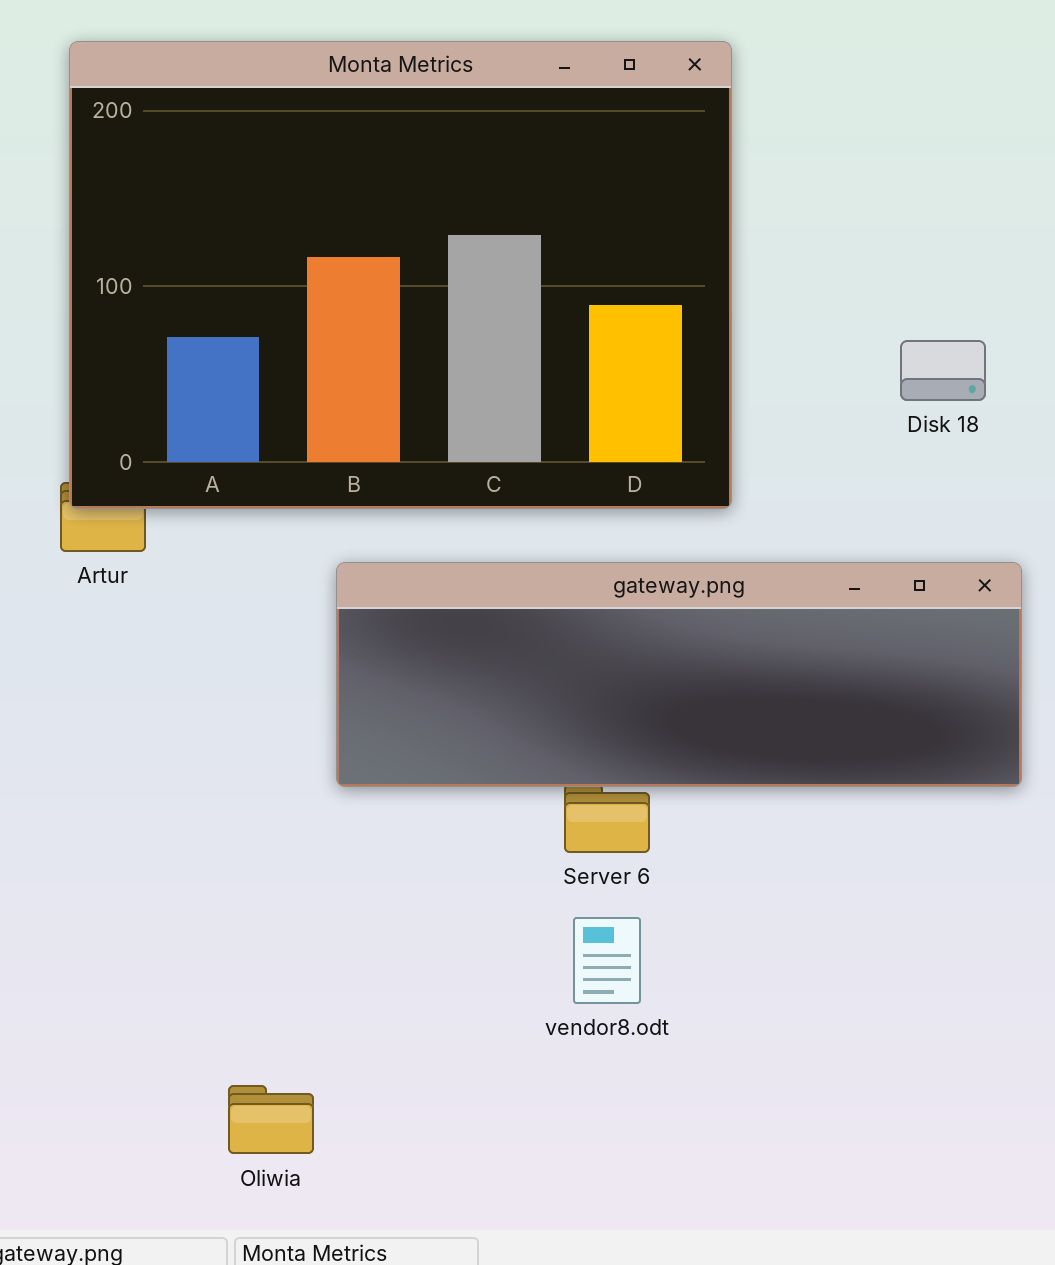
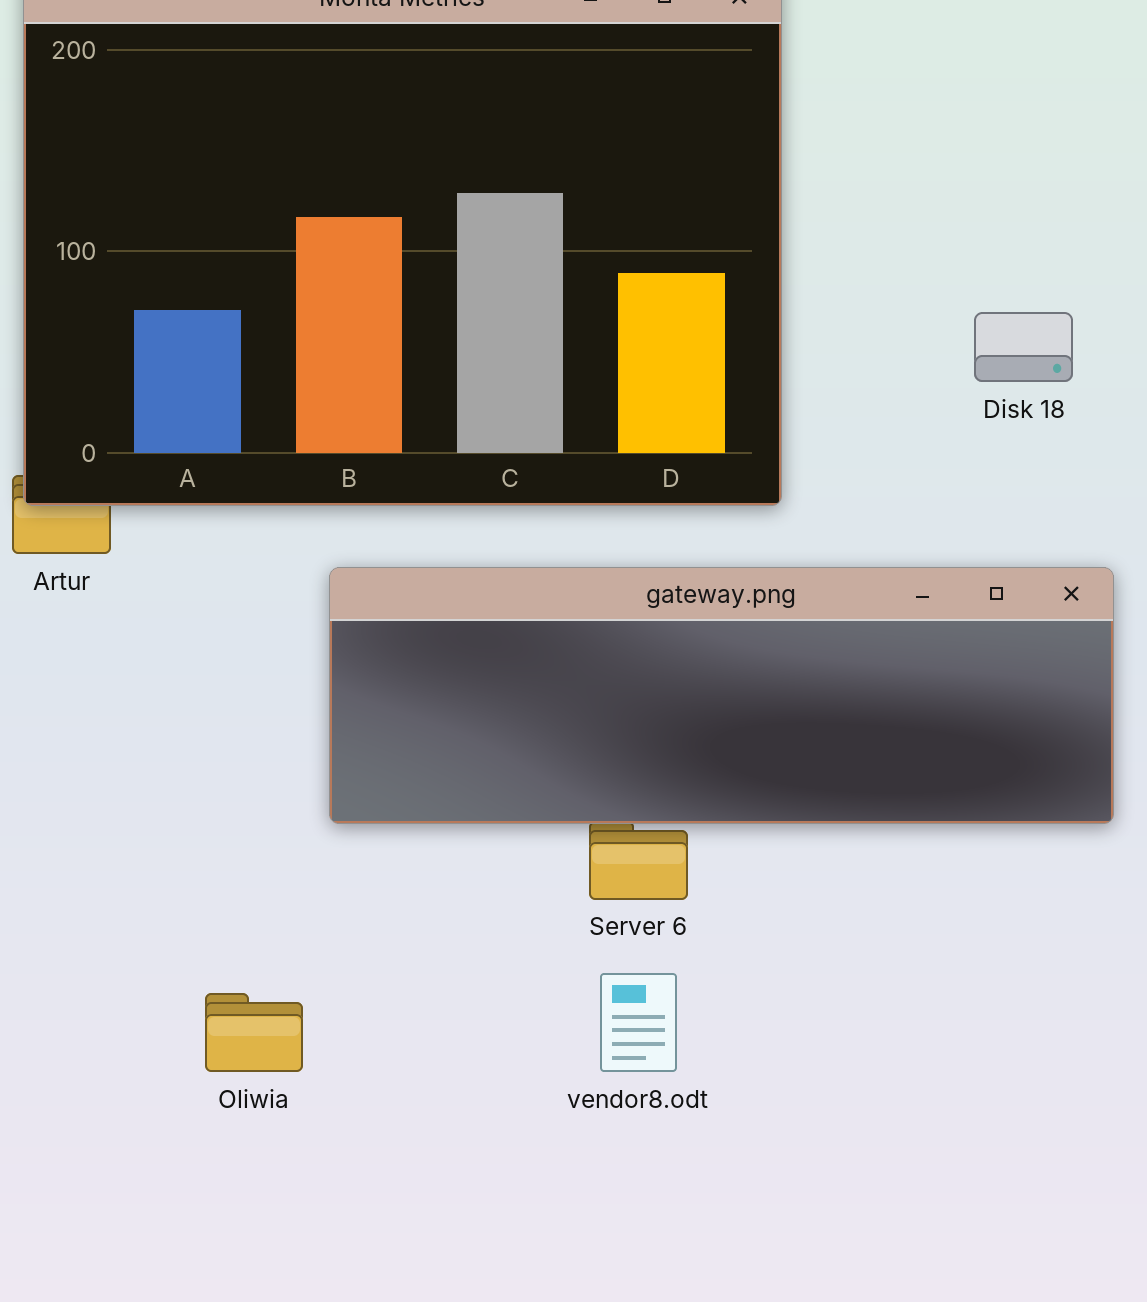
Oliwia: [228,1085,314,1154] -> [205,993,303,1072], moved

